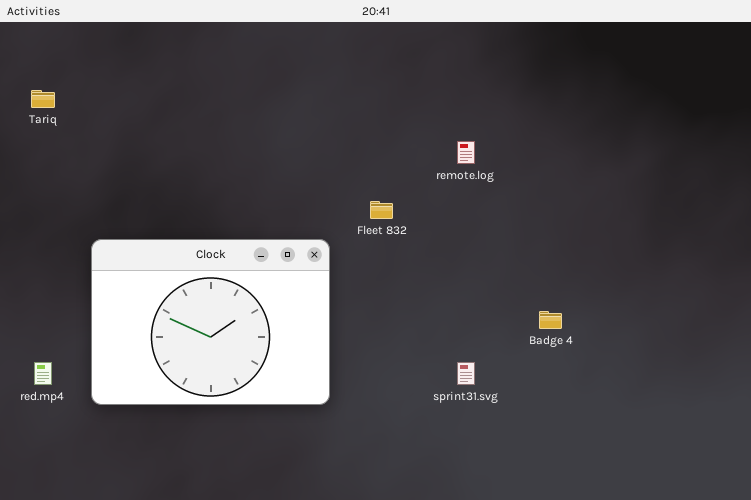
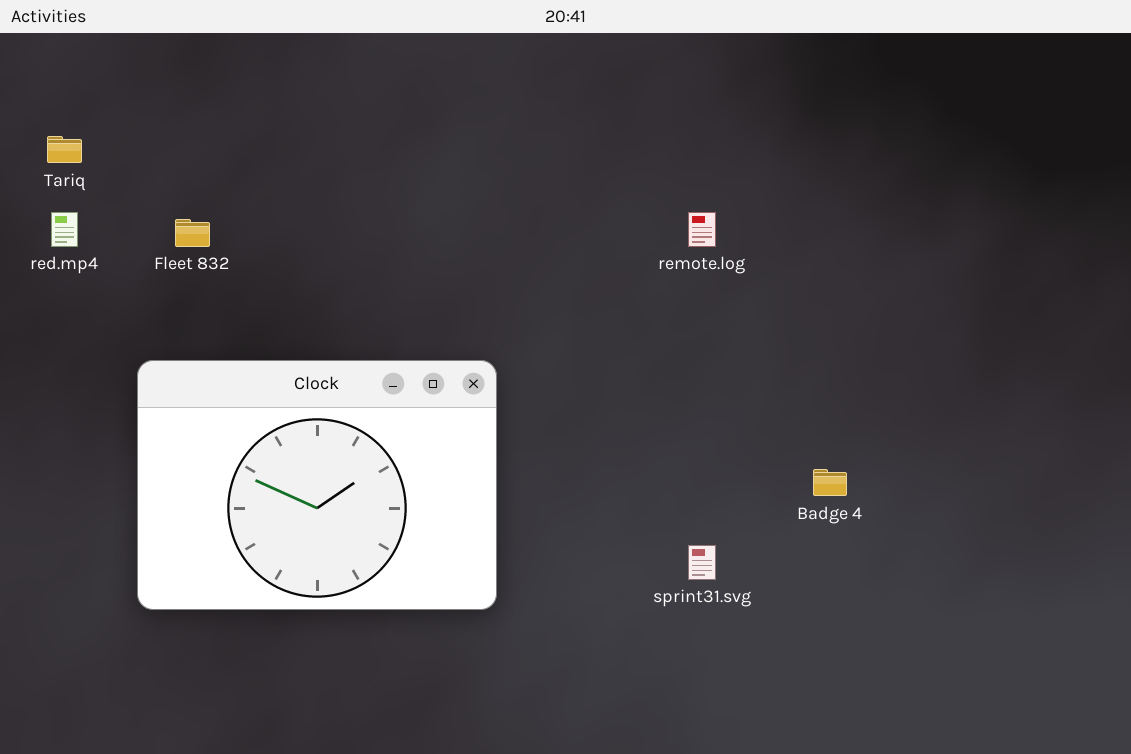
Fleet 832: [370,201,393,219] -> [175,219,210,247], moved
red.mp4: [34,362,52,385] -> [51,212,78,247], moved

